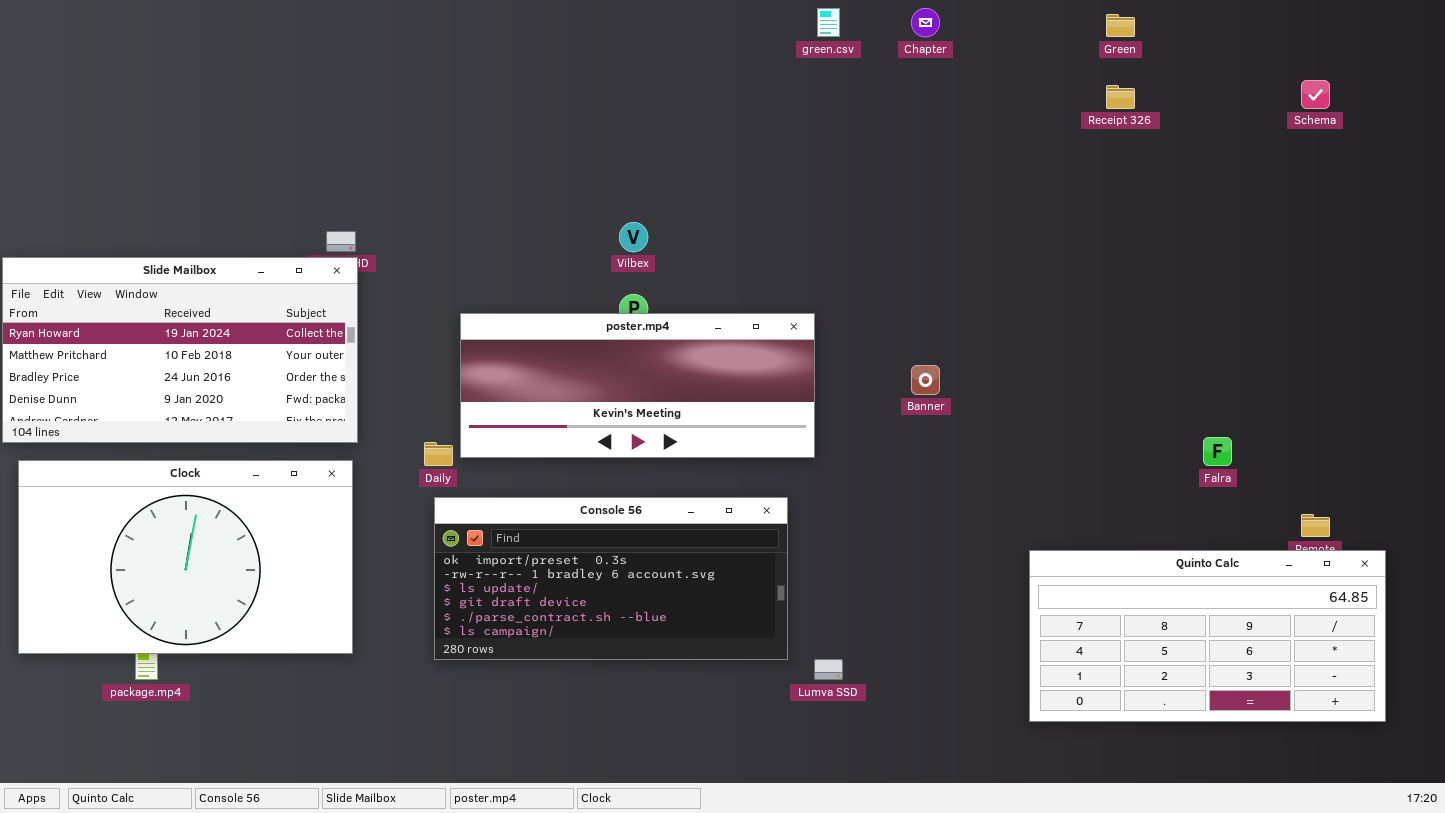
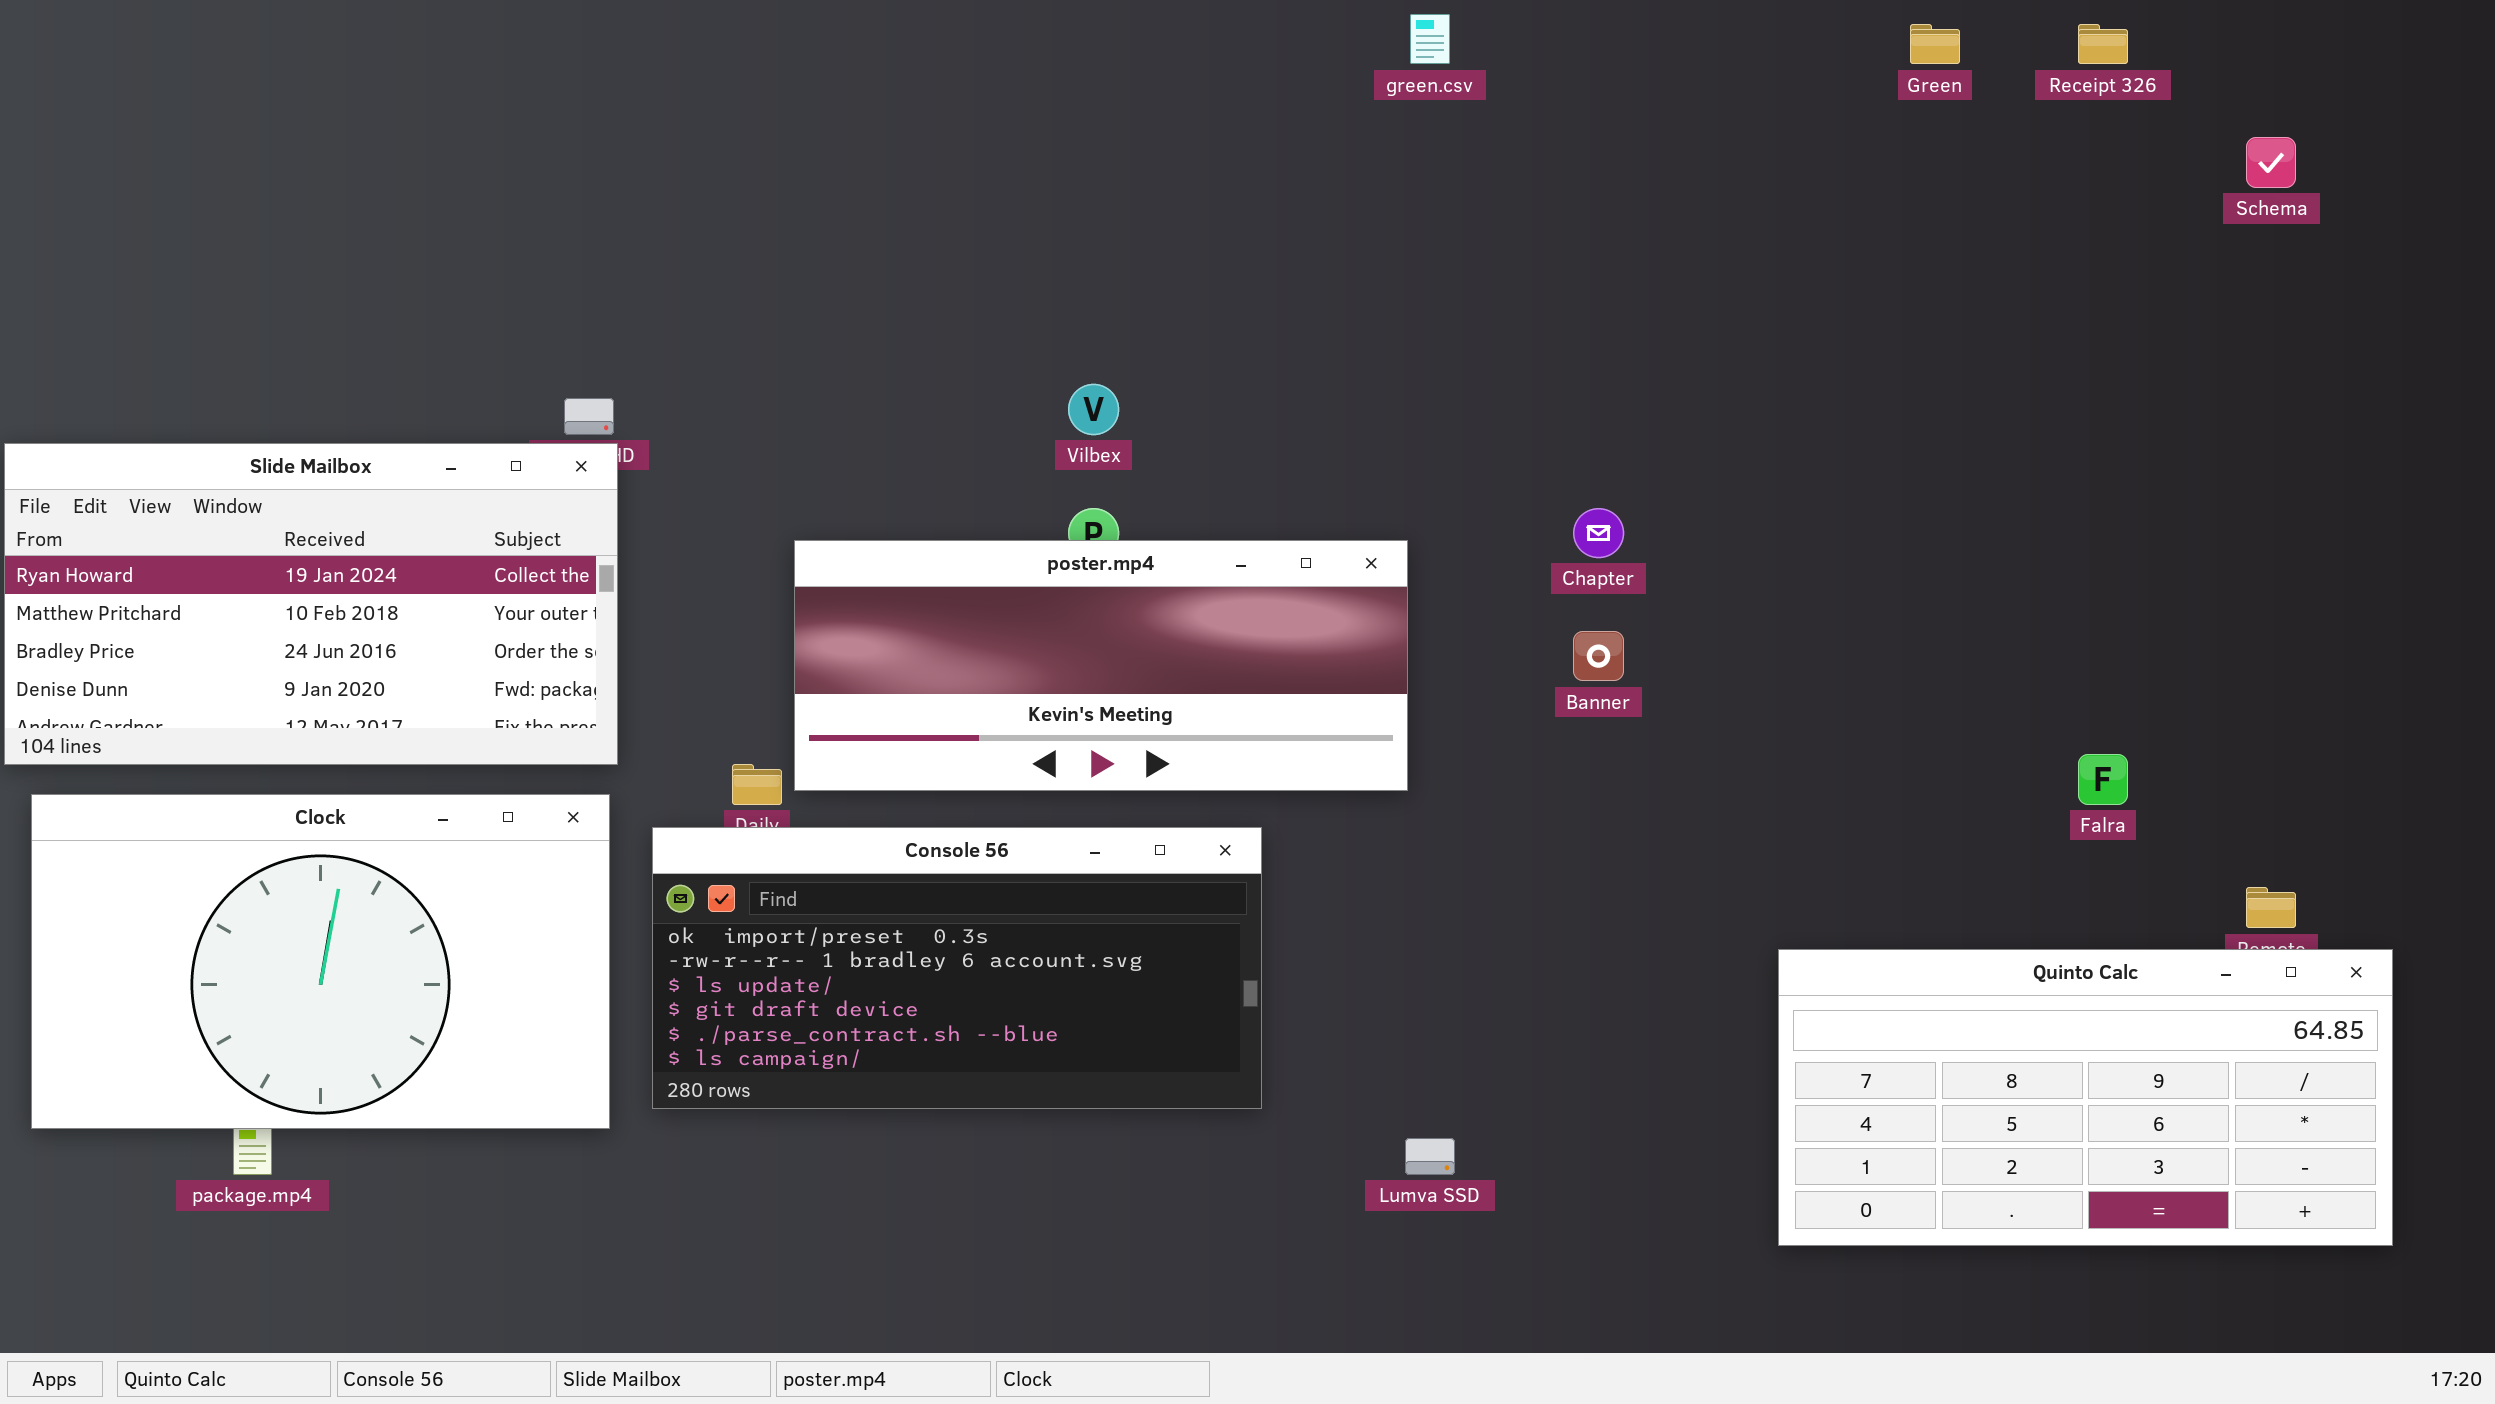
Chapter: [911,8,940,37] -> [1573,508,1624,558], moved
Receipt 326: [1106,85,1135,109] -> [2078,24,2128,64], moved
Console 56: [434,497,788,660] -> [652,827,1262,1109], moved

